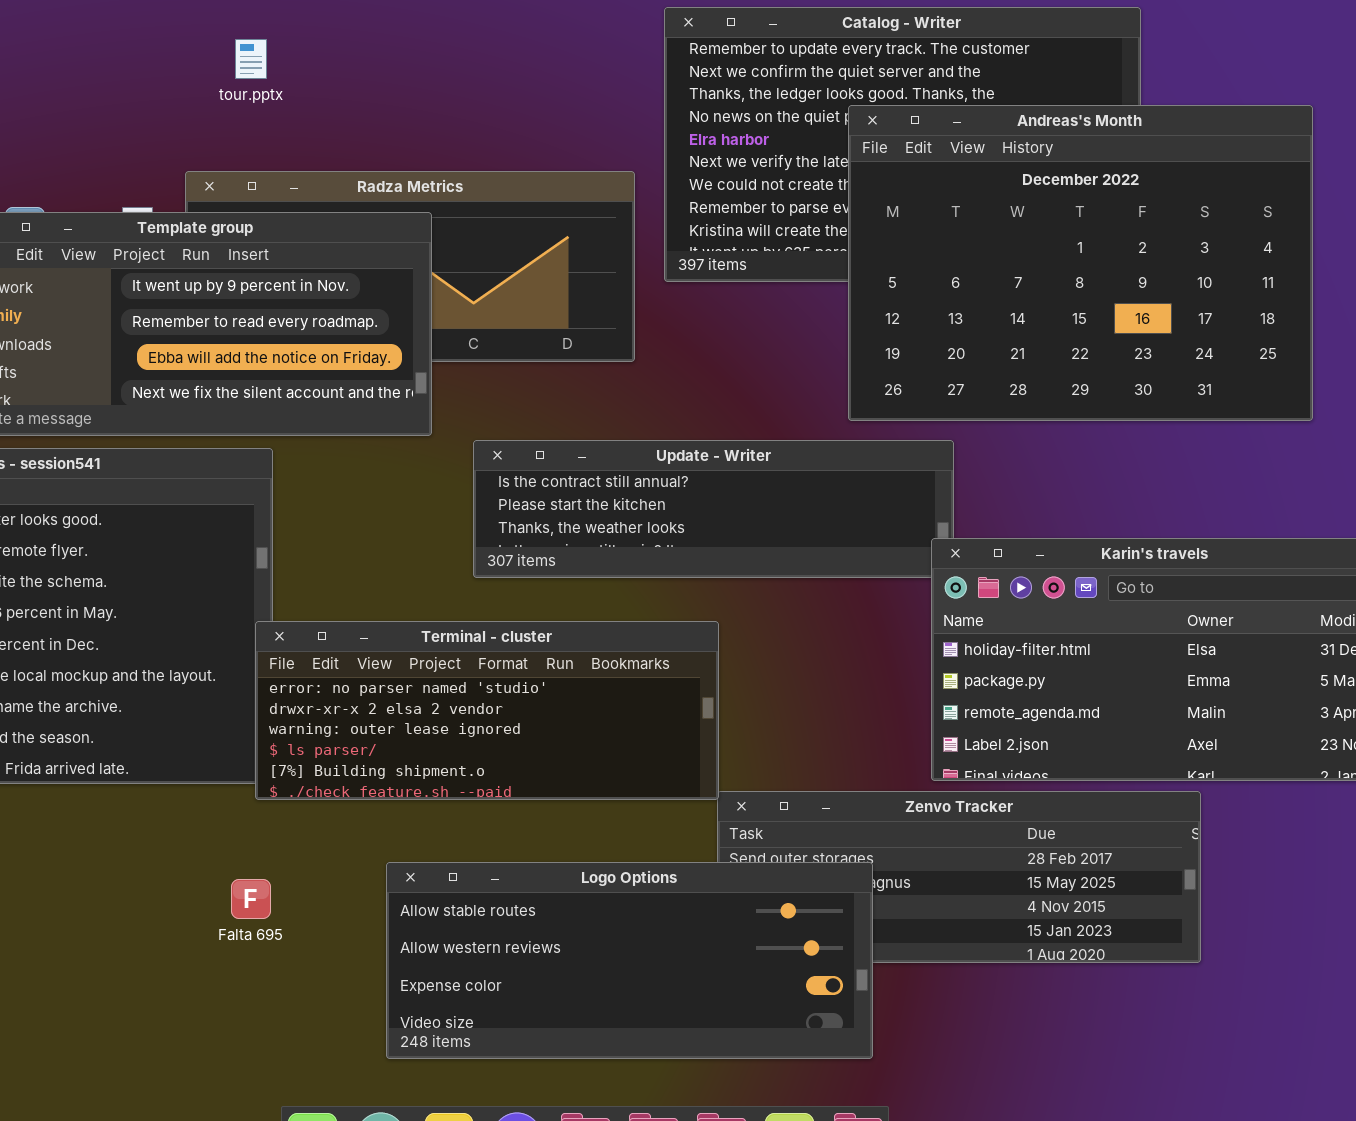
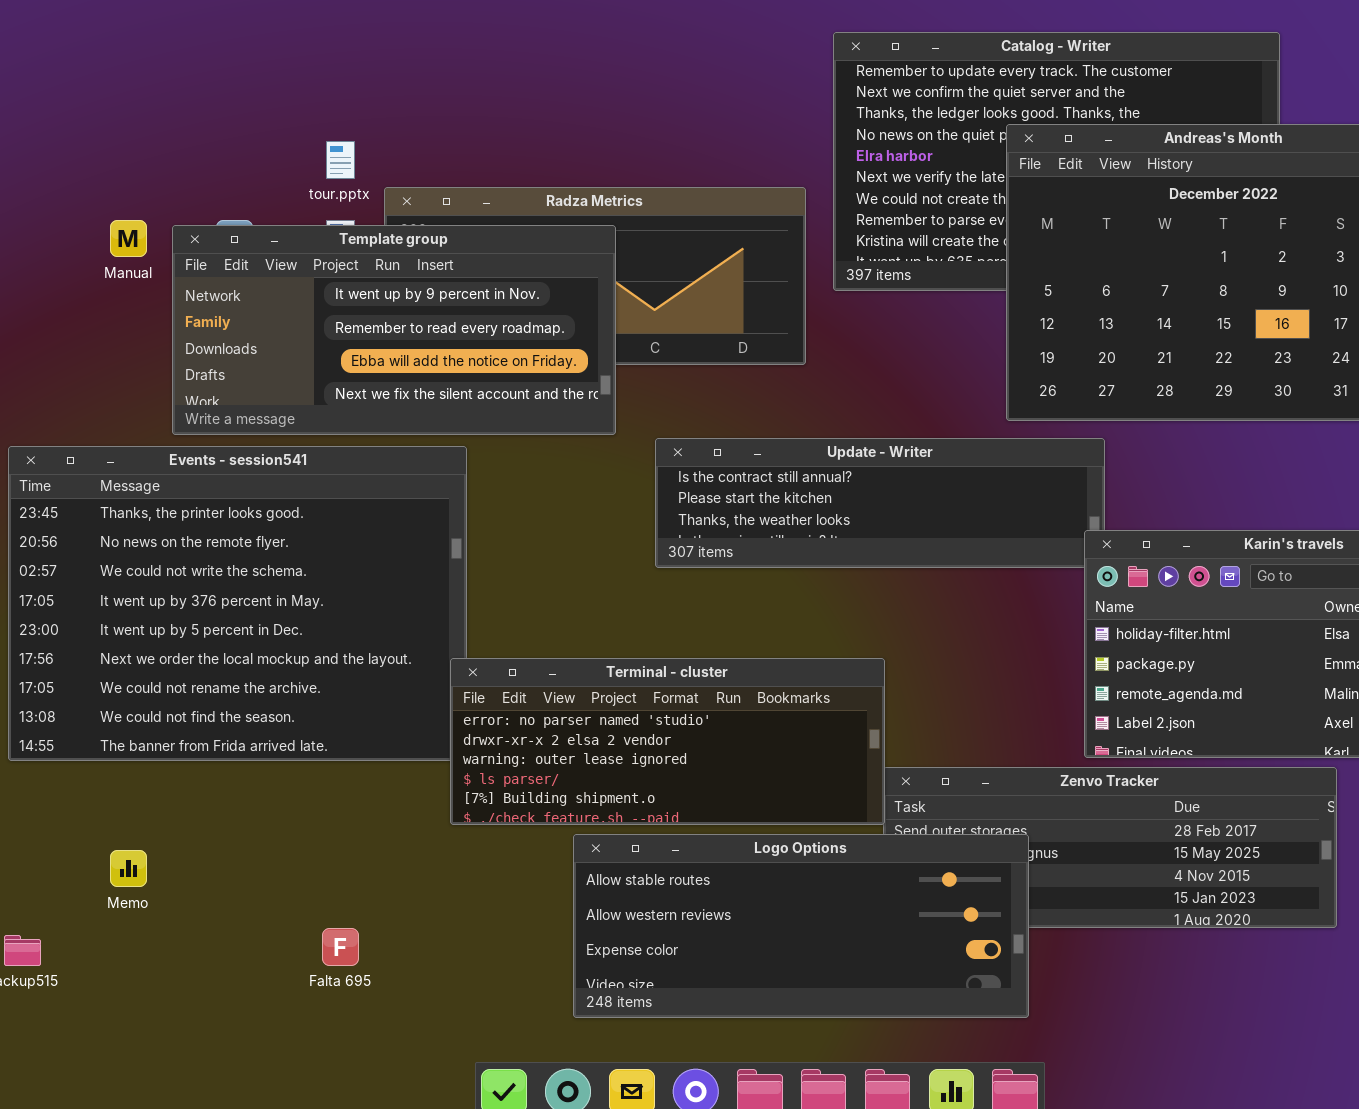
tour.pptx: [235,39,267,79] -> [326,141,355,179], moved
Terminal - cluster: [255,621,719,800] -> [450,658,885,825], moved
Falta 695: [231,879,271,919] -> [322,928,359,966], moved

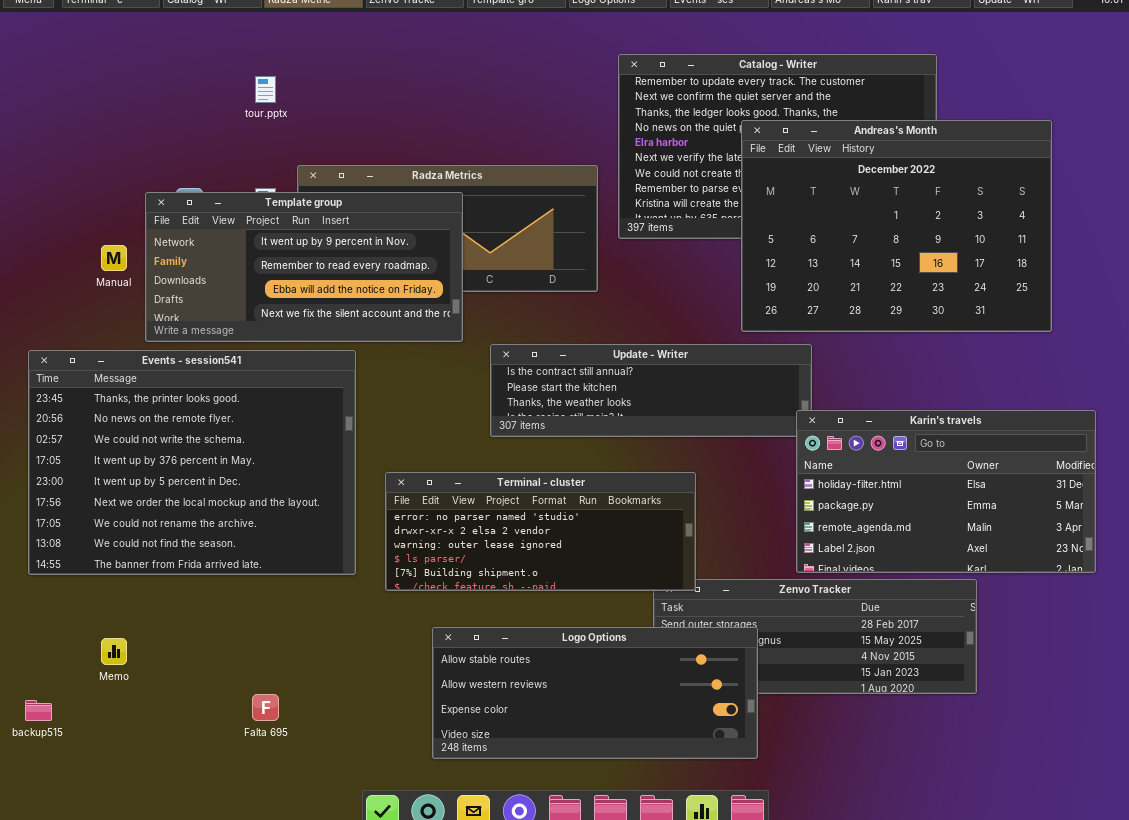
tour.pptx: [326,141,355,179] -> [255,76,276,103], moved
Manual: [110,220,147,257] -> [101,245,127,271], moved
Terminal - cluster: [450,658,885,825] -> [385,472,696,591], moved

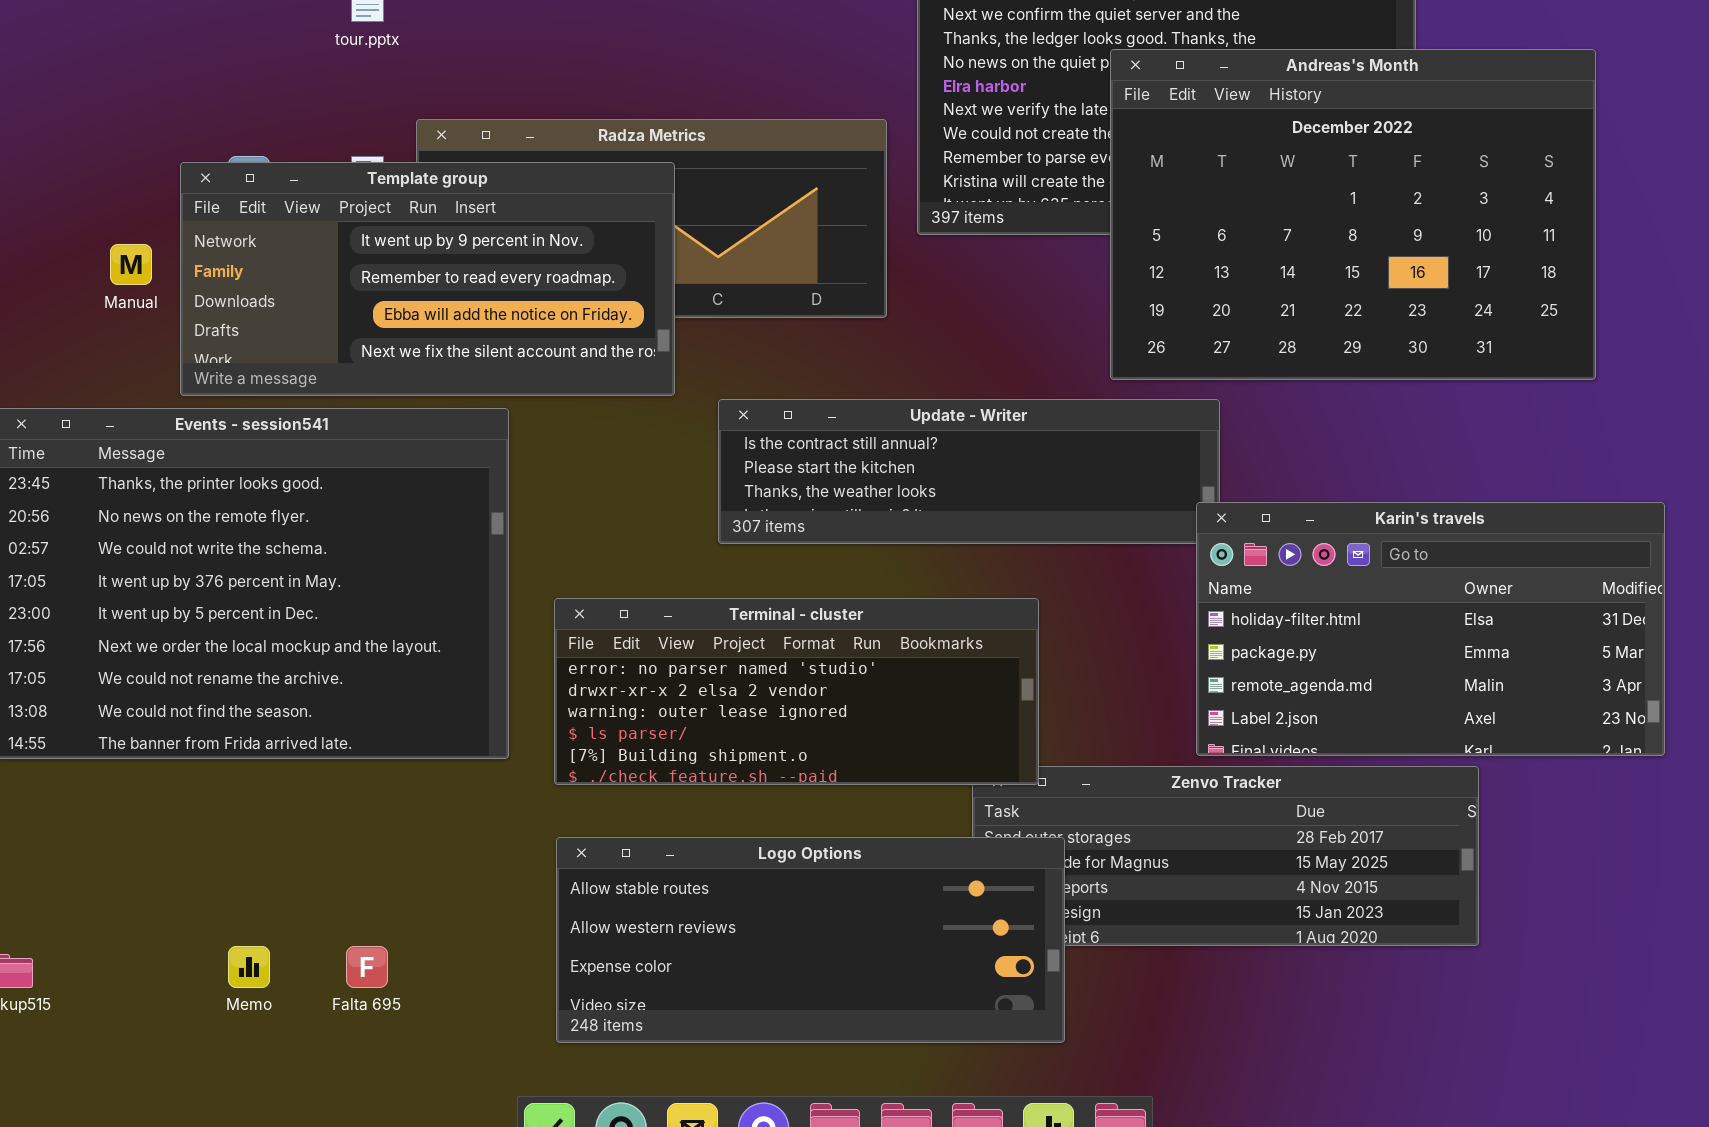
Logo Options: [432,627,758,759] -> [556,837,1065,1043], moved
Memo: [101,638,127,665] -> [228,946,270,988], moved

